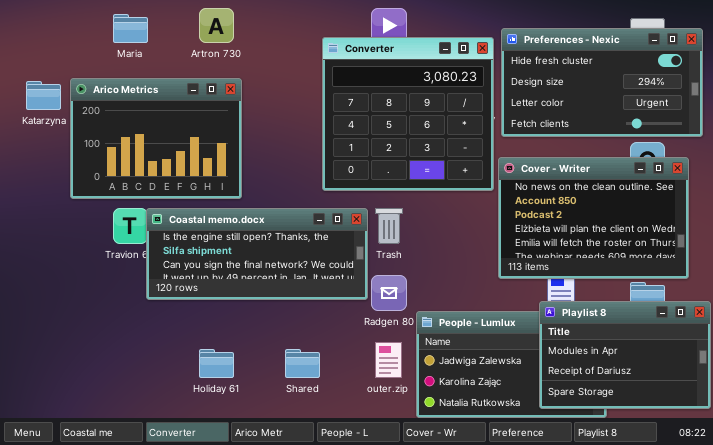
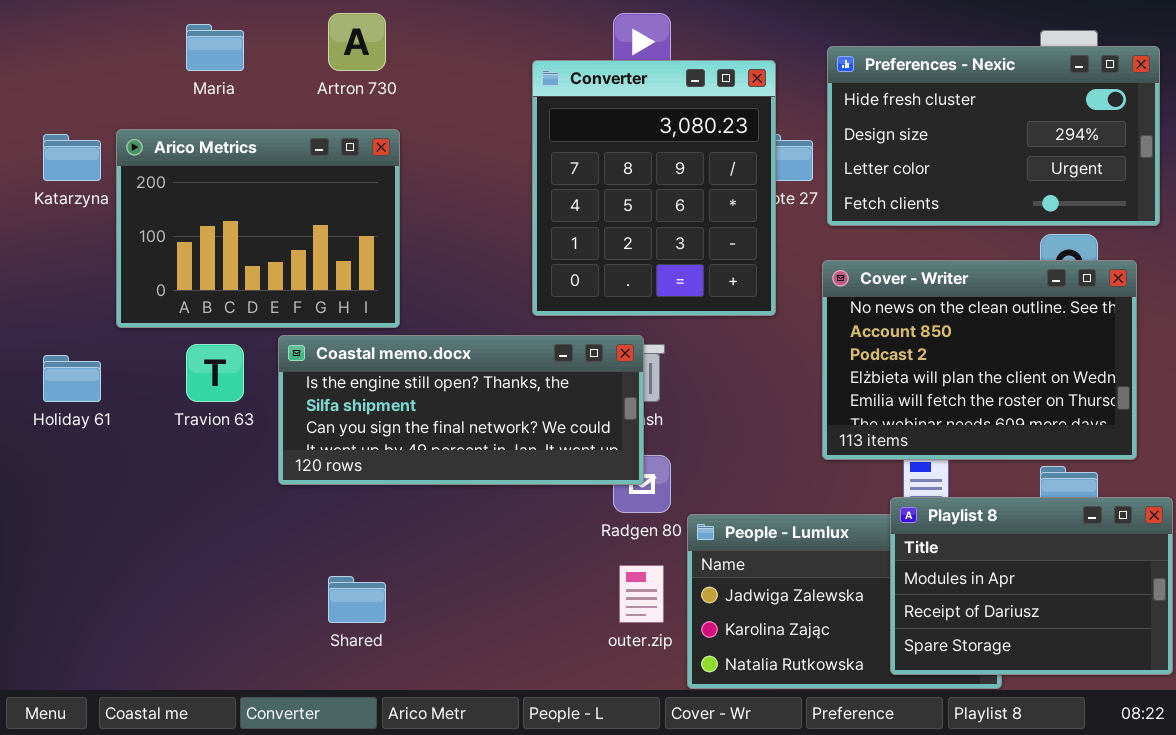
Converter: [322,37,494,191] -> [532,60,776,316], resized
Coastal memo.docx: [146,208,368,300] -> [278,335,644,485], moved
Holiday 61: [199,349,234,378] -> [43,355,101,402], moved
Shared: [285,349,320,378] -> [328,576,386,623], moved

